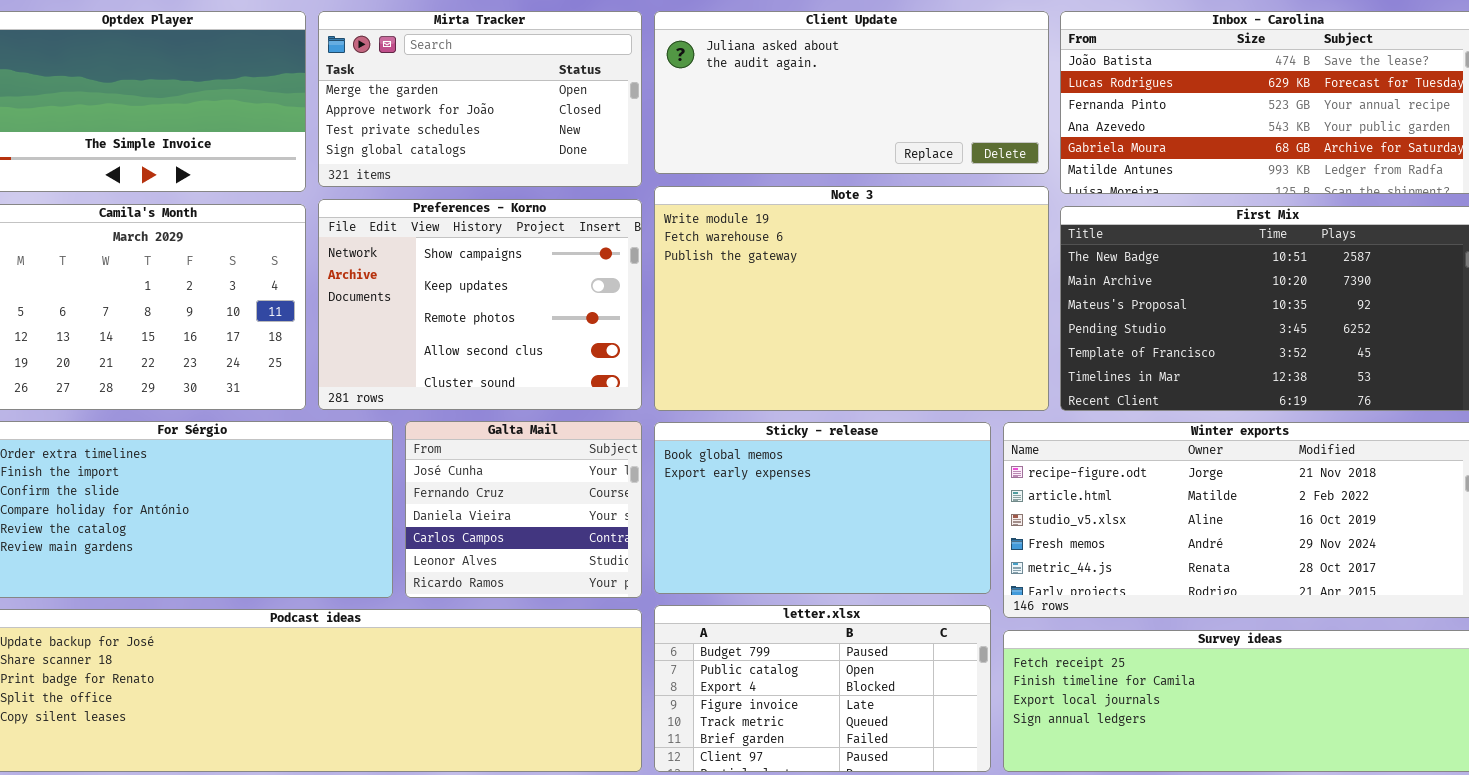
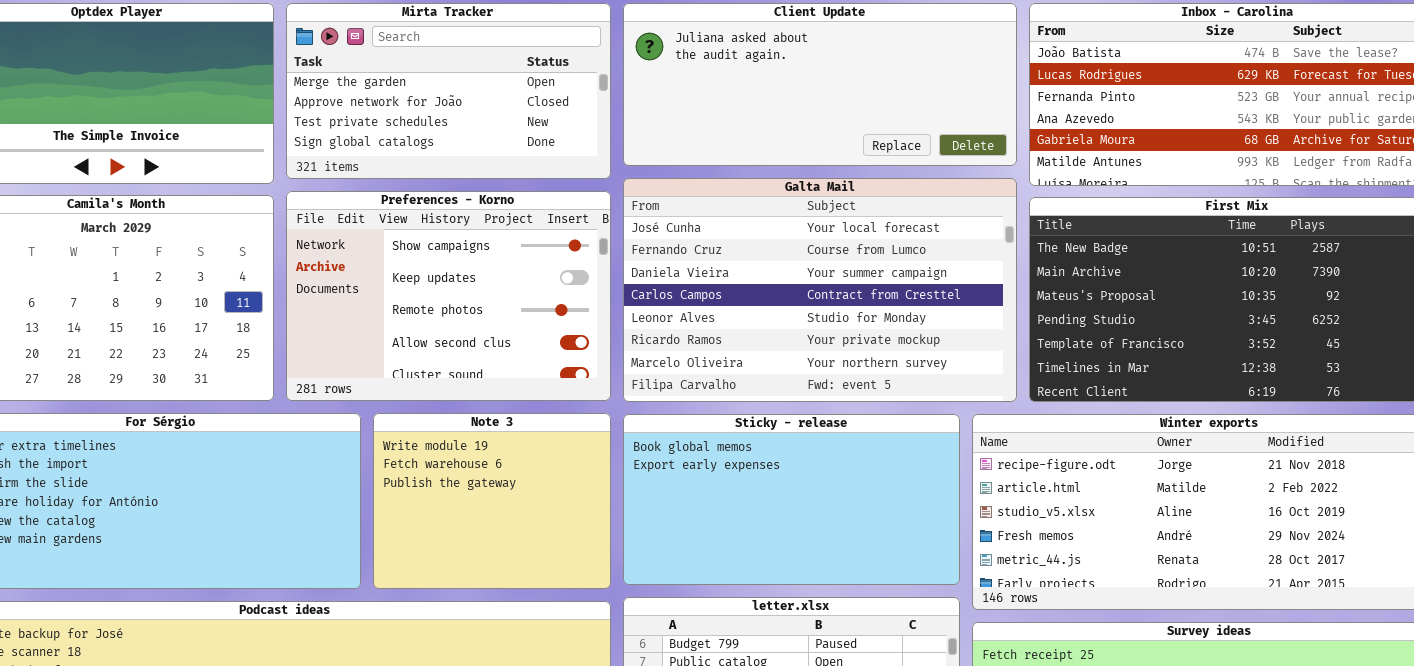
Note 3: [654,186,1049,411] -> [373,413,611,589], moved, resized
Galta Mail: [405,421,642,598] -> [623,178,1017,402], moved, resized

